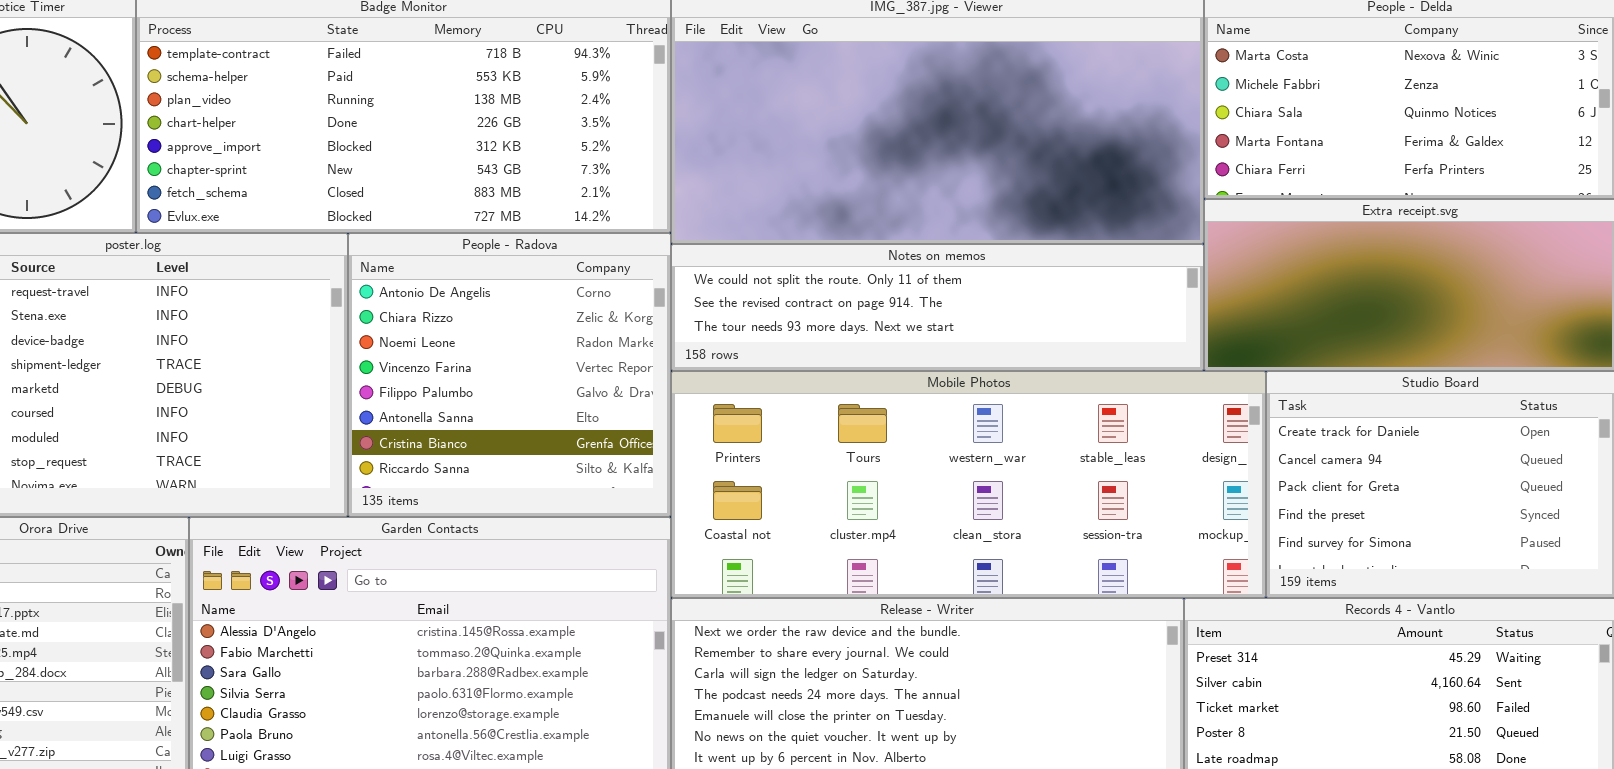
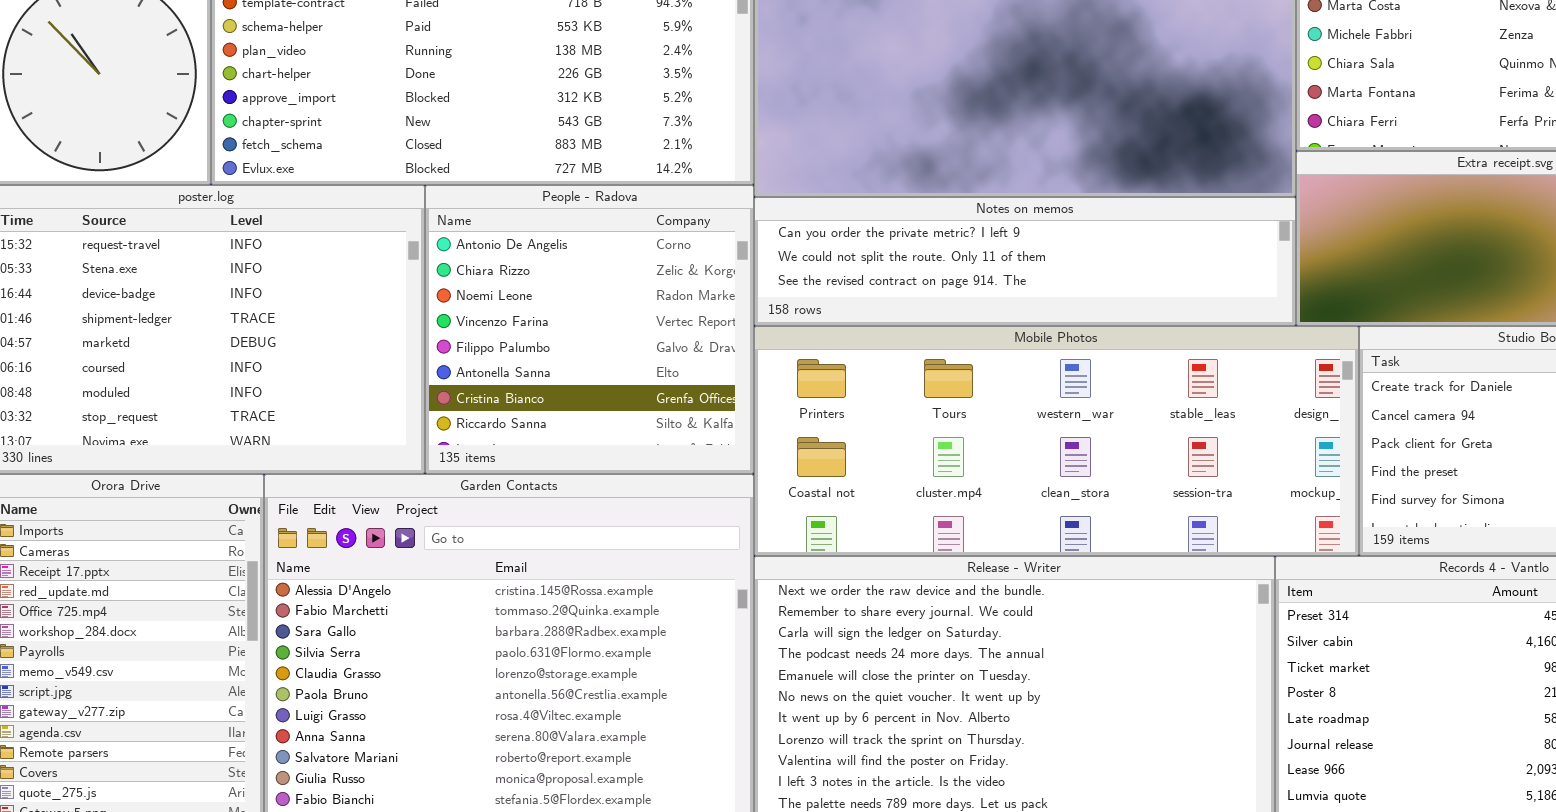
Notes on memos: [671,244,1204,371] -> [754,197,1296,326], scrolled up 1 row

